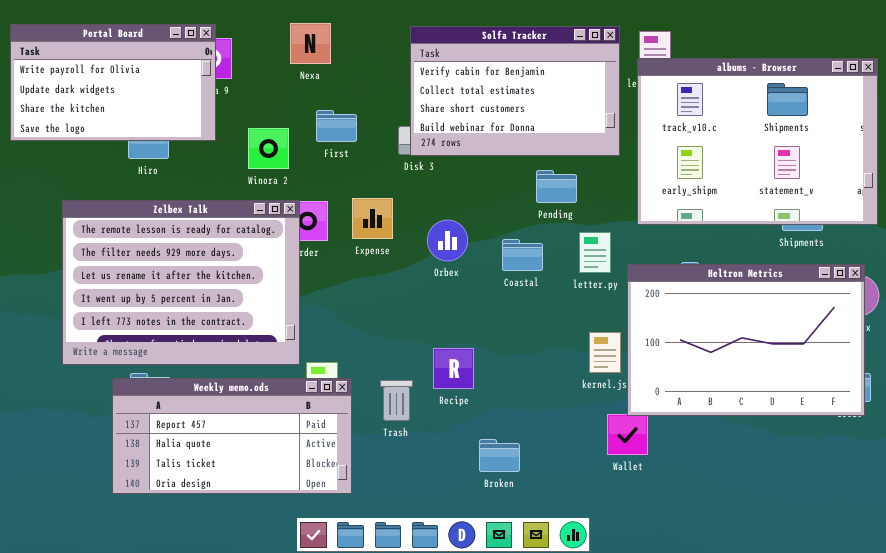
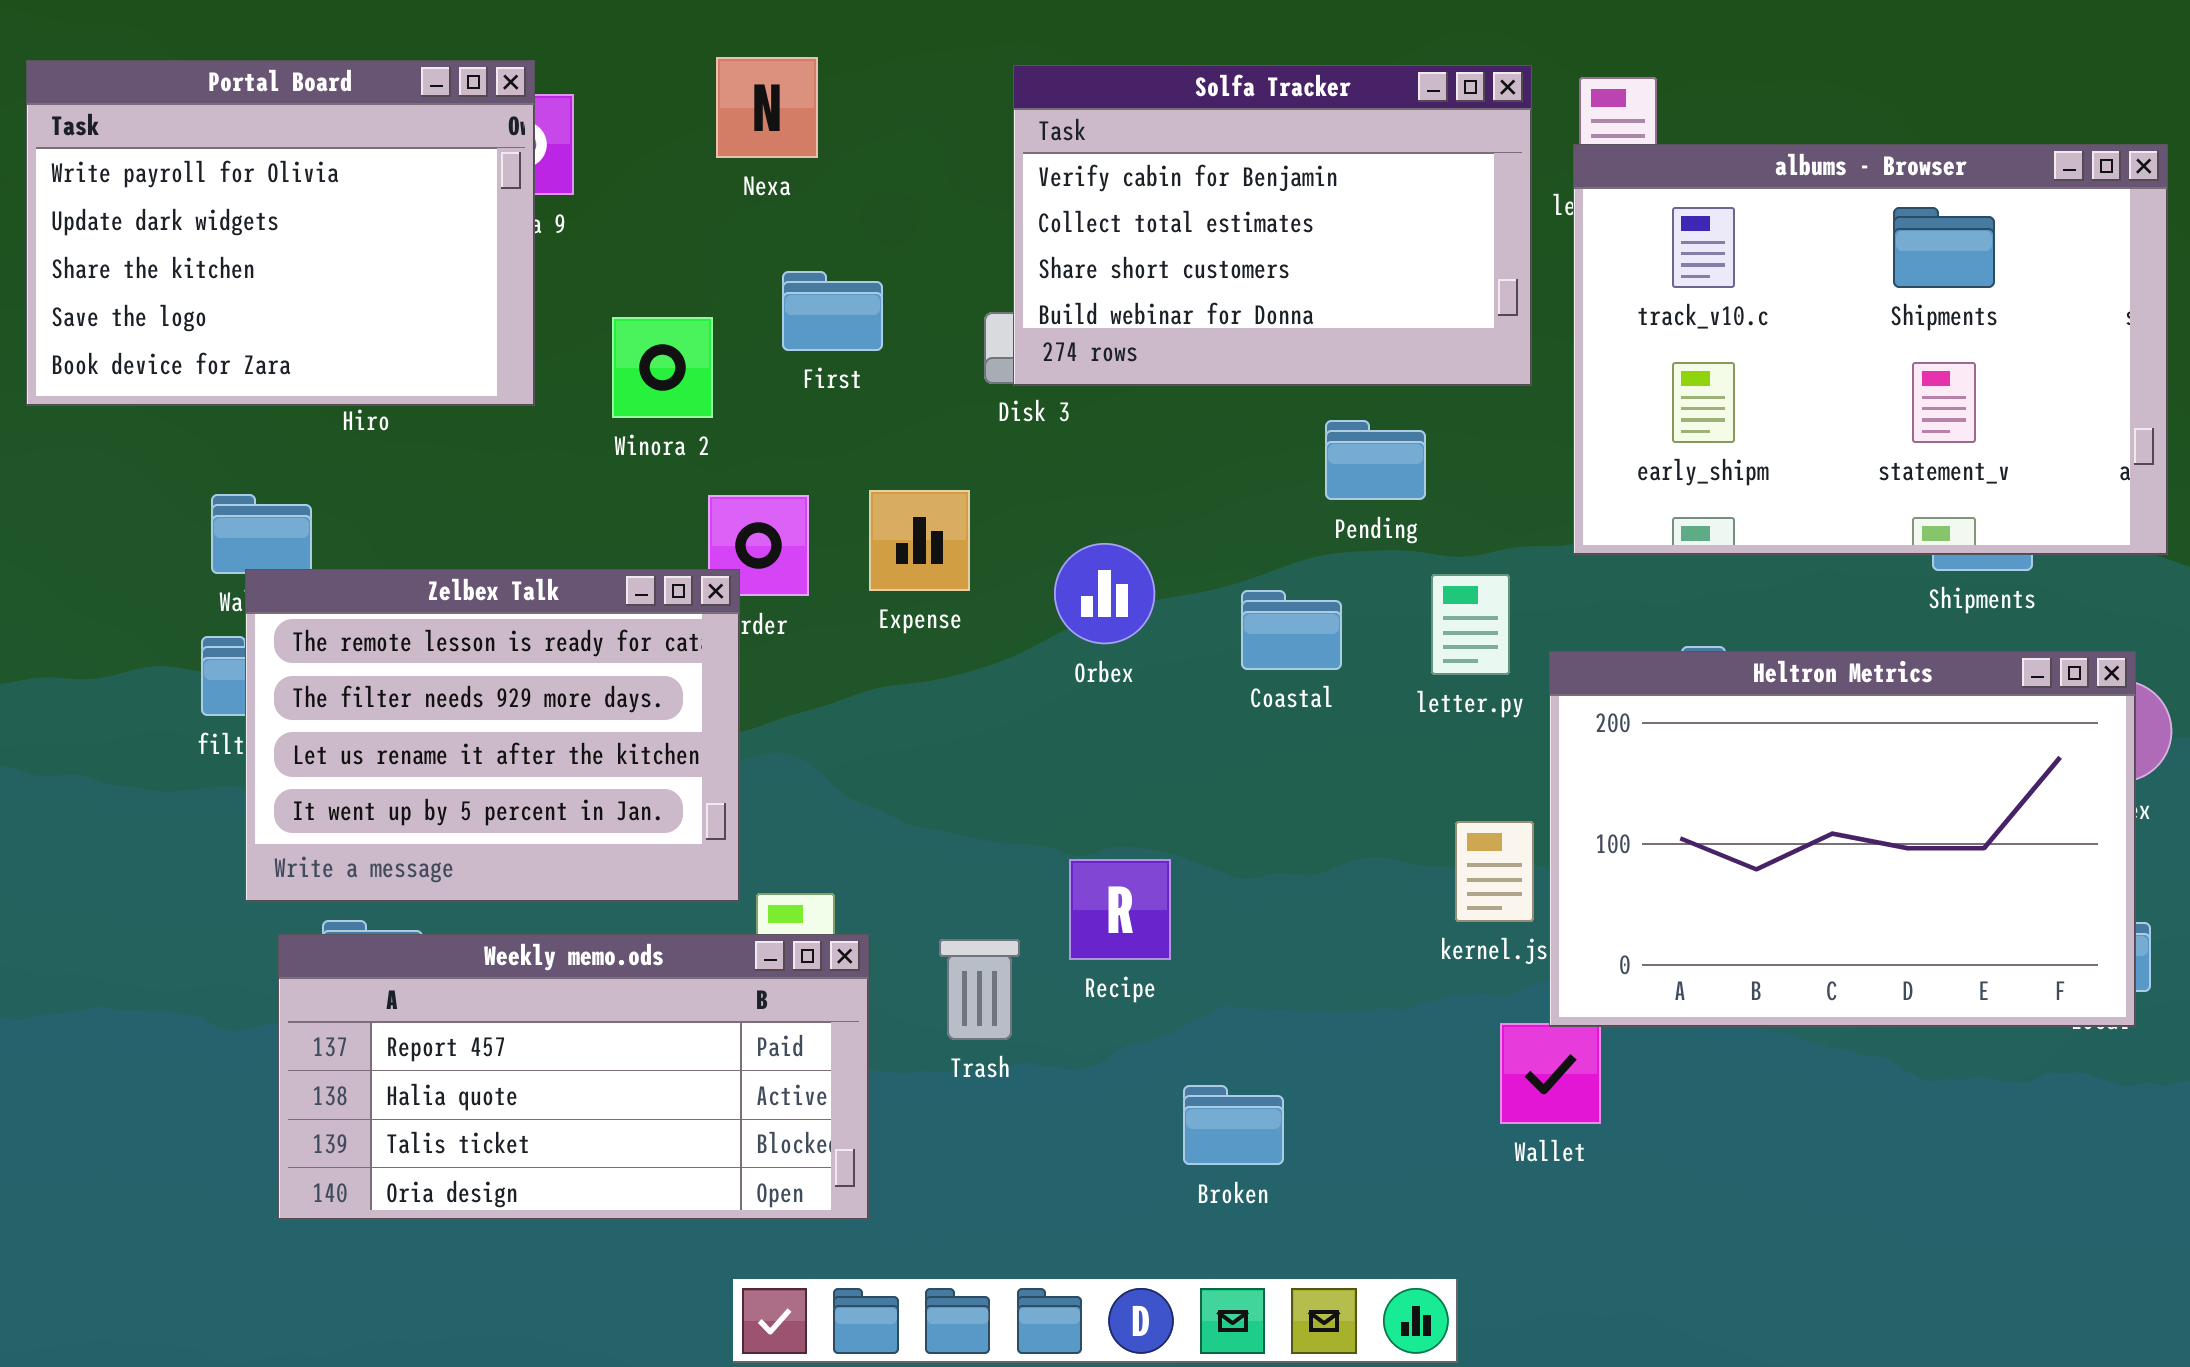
Portal Board: [10,24,216,141] -> [26,60,535,406], resized
Zelbex Talk: [62,200,300,365] -> [245,569,740,902], resized

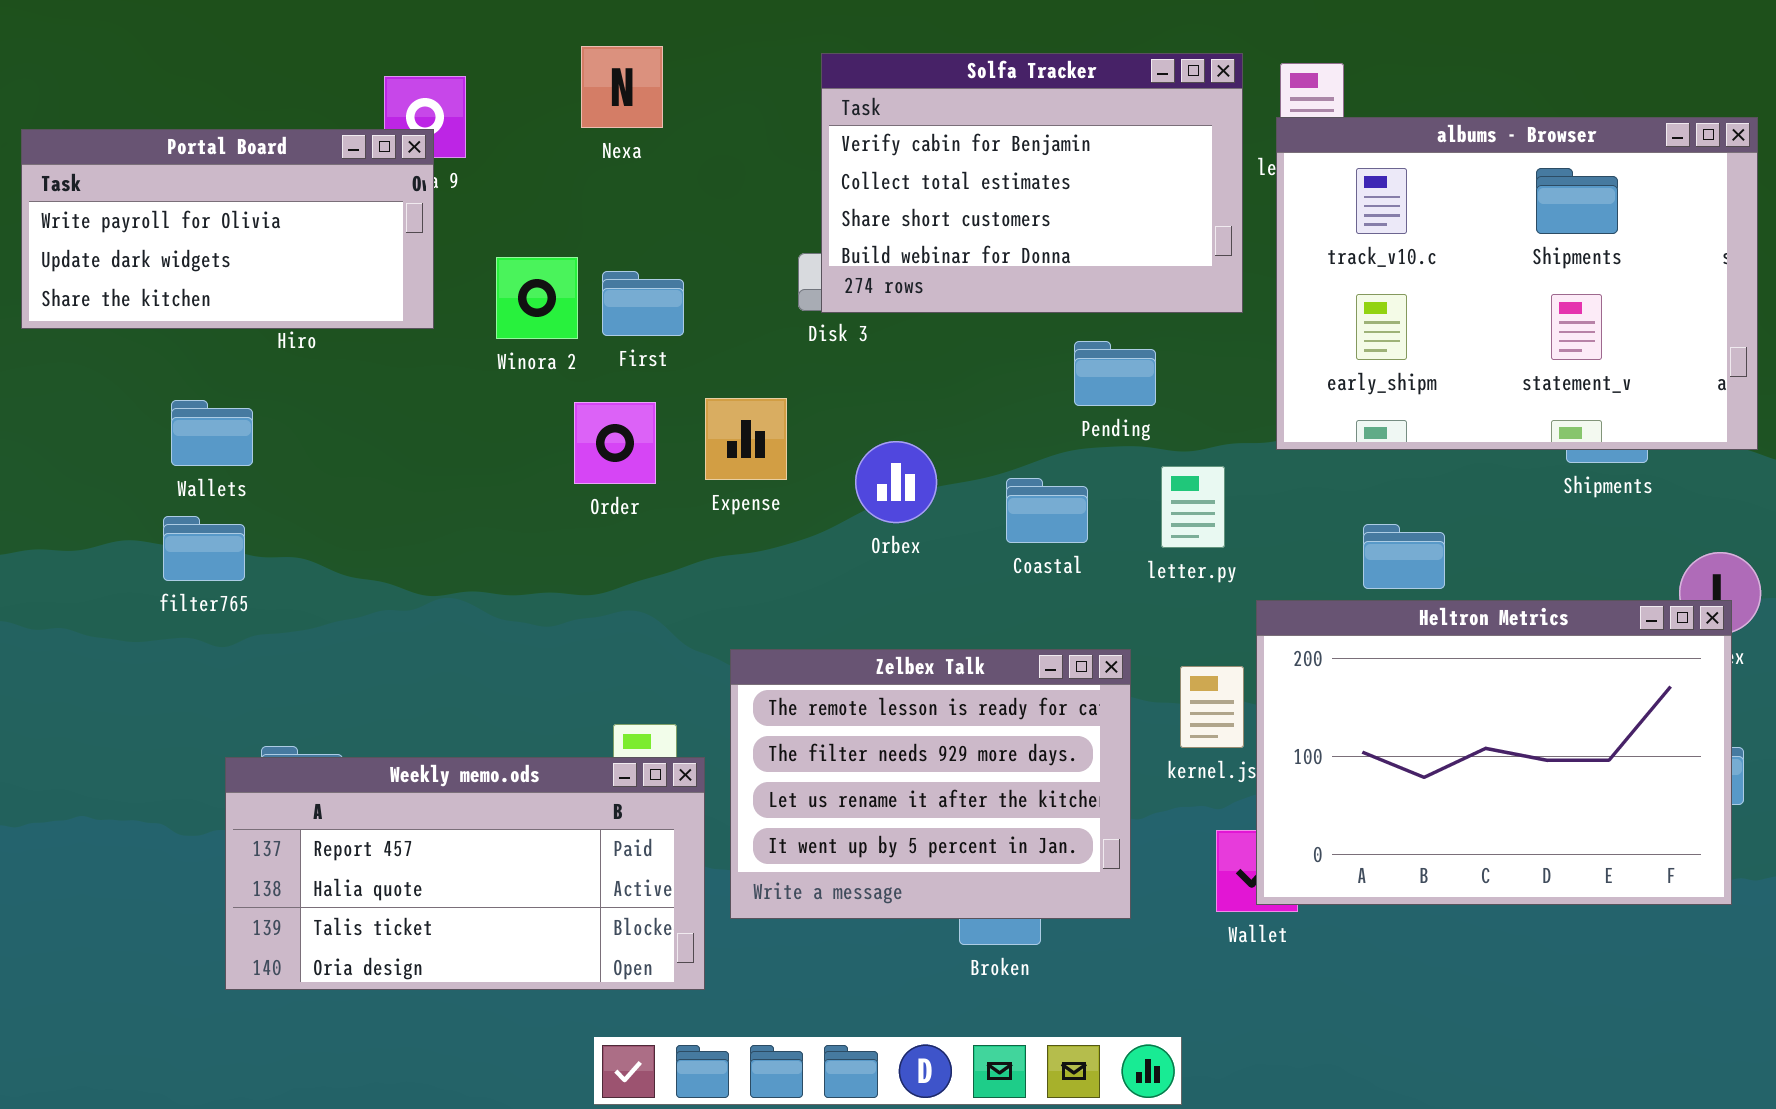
Portal Board: [26,60,535,406] -> [21,129,434,329], resized
First: [782,271,883,351] -> [602,271,684,336], moved
Zelbex Talk: [245,569,740,902] -> [730,649,1131,919], moved
Heltron Metrics: [1549,651,2136,1027] -> [1256,600,1732,905], moved

